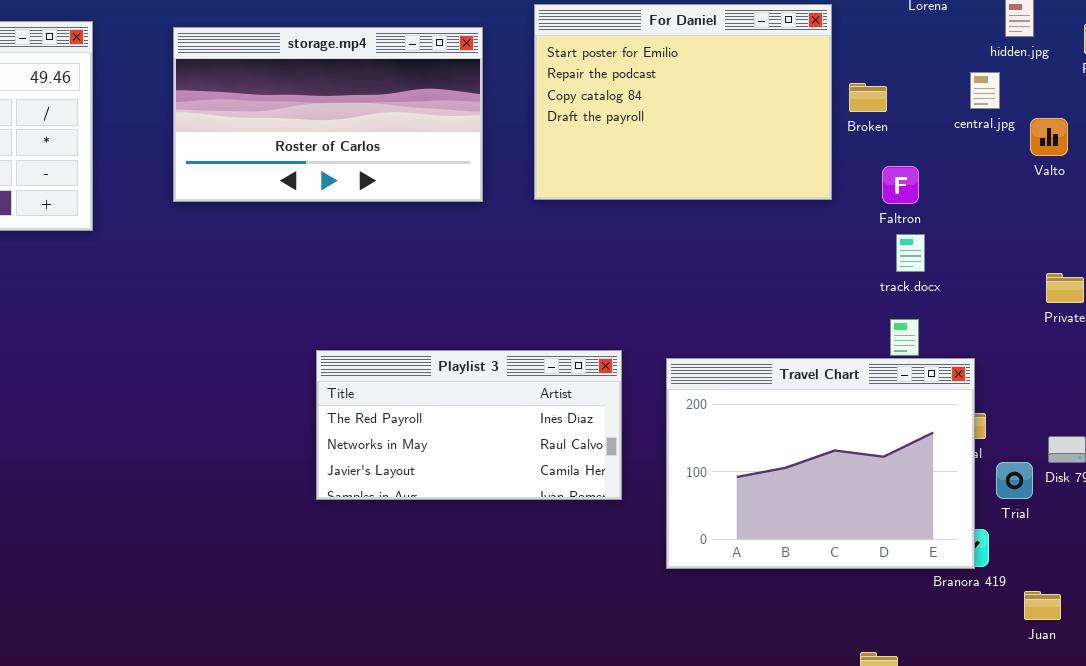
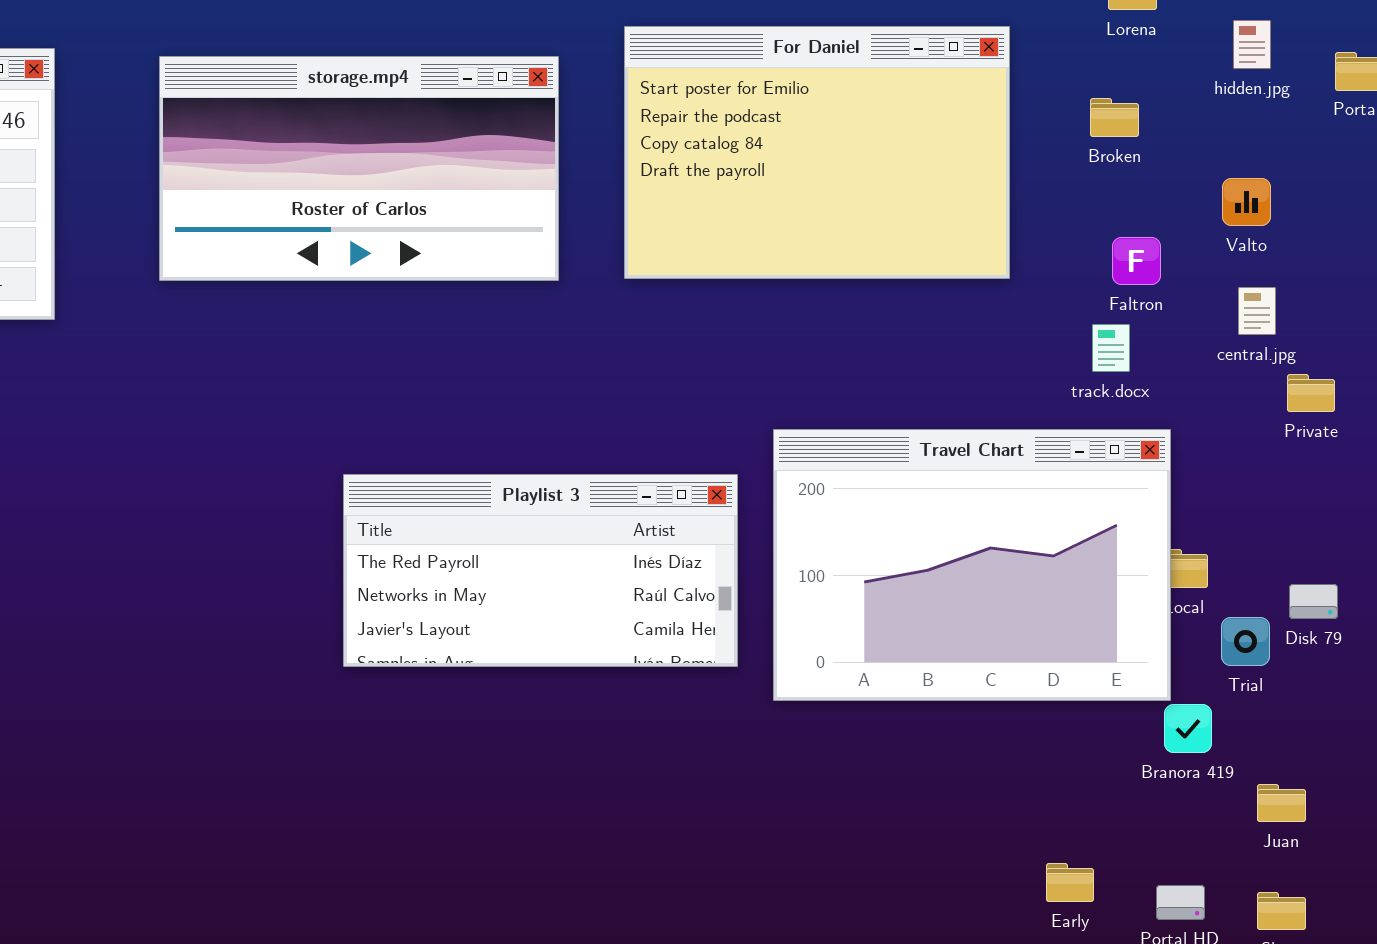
central.jpg: [970,72,1000,109] -> [1238,287,1276,335], moved
Broken: [849,83,887,112] -> [1090,98,1139,137], moved
Valto: [1030,118,1068,156] -> [1222,178,1271,226], moved
Faltron: [882,166,919,204] -> [1112,237,1161,285], moved
Travel Chart: [666,358,975,569] -> [773,429,1171,701], moved

